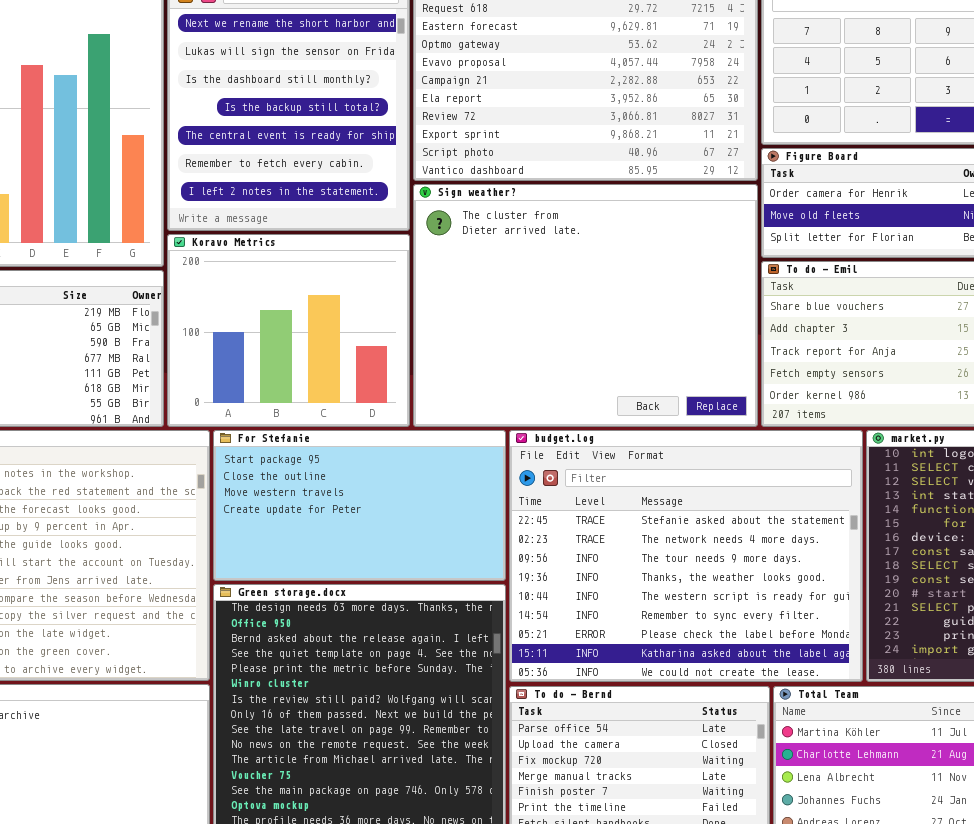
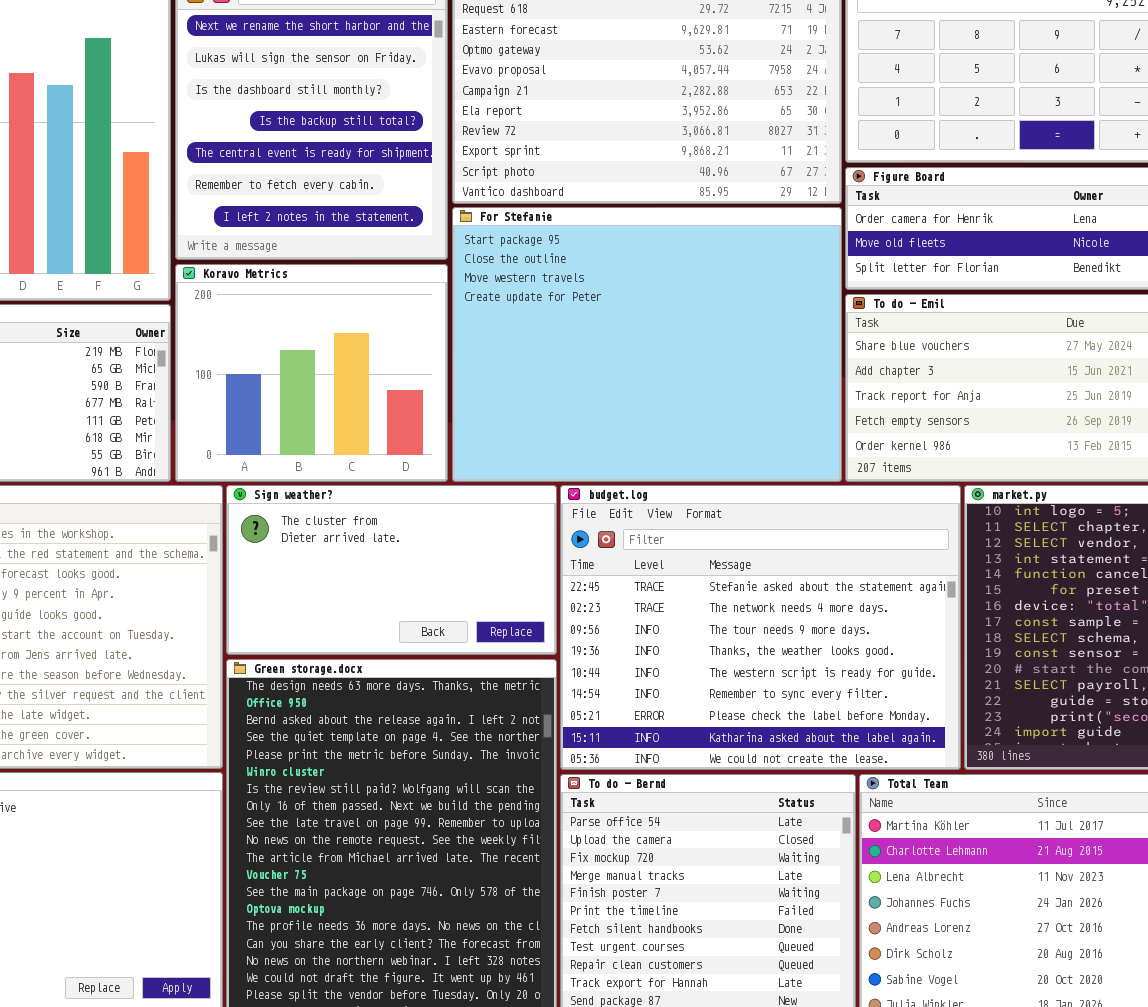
Sign weather?: [413,184,758,427] -> [226,485,557,655], moved, resized
For Stefanie: [213,430,506,581] -> [452,207,842,482], moved, resized

